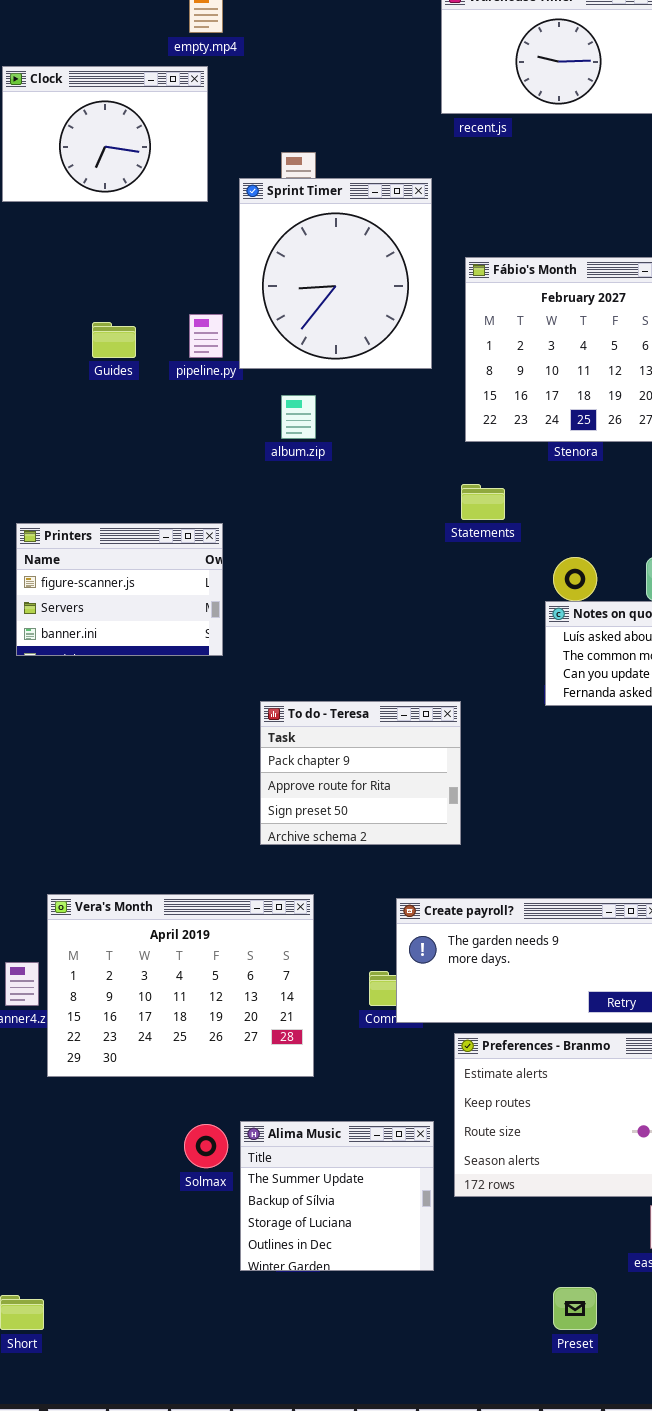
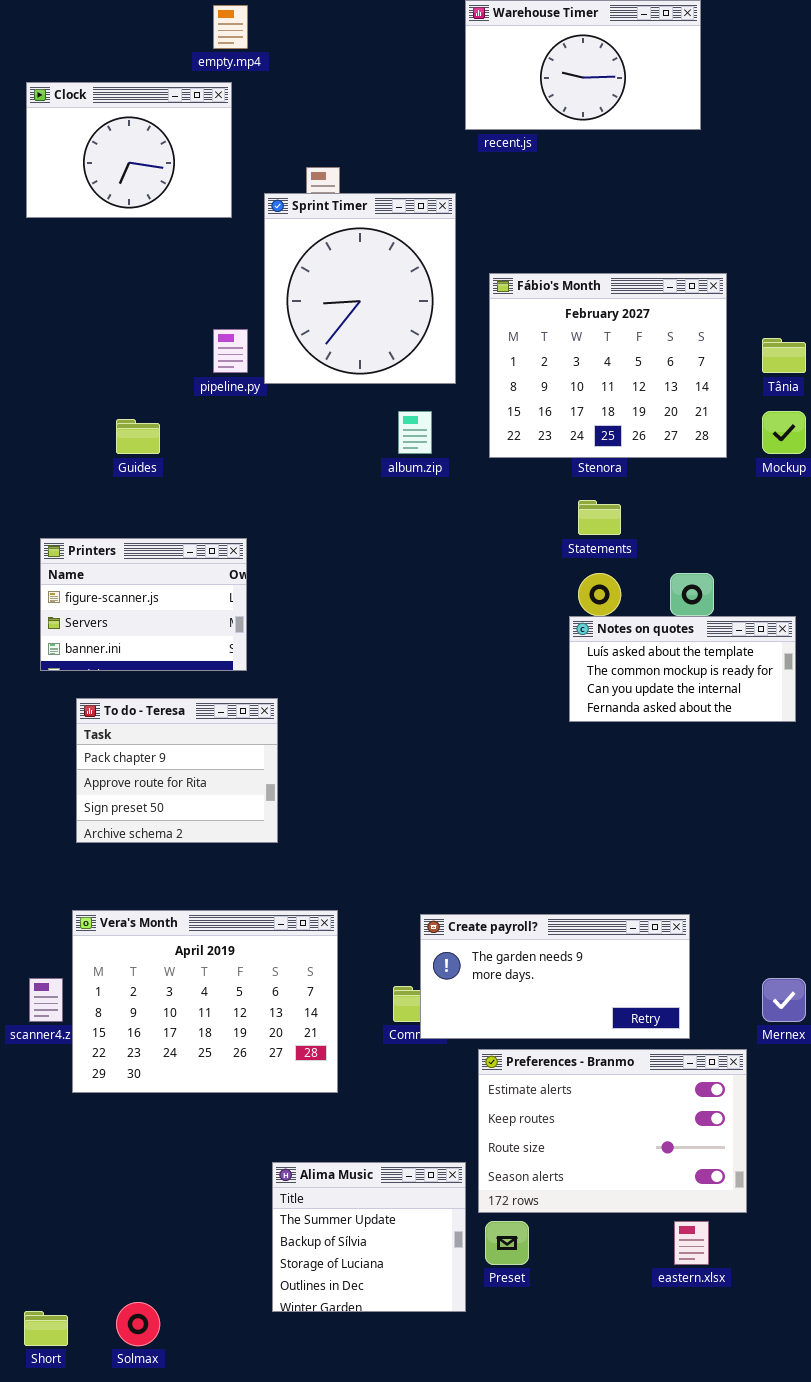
Guides: [92,322,136,358] -> [116,419,160,454], moved
album.zip: [281,395,316,439] -> [398,411,432,454], moved
Statements: [461,484,505,520] -> [578,500,621,535], moved
To do - Teresa: [260,701,461,845] -> [76,698,278,843], moved
Alima Music: [240,1121,434,1271] -> [272,1162,466,1312], moved
Solmax: [184,1124,228,1168] -> [116,1302,160,1346], moved
Preset: [553,1287,597,1330] -> [485,1221,529,1265], moved

